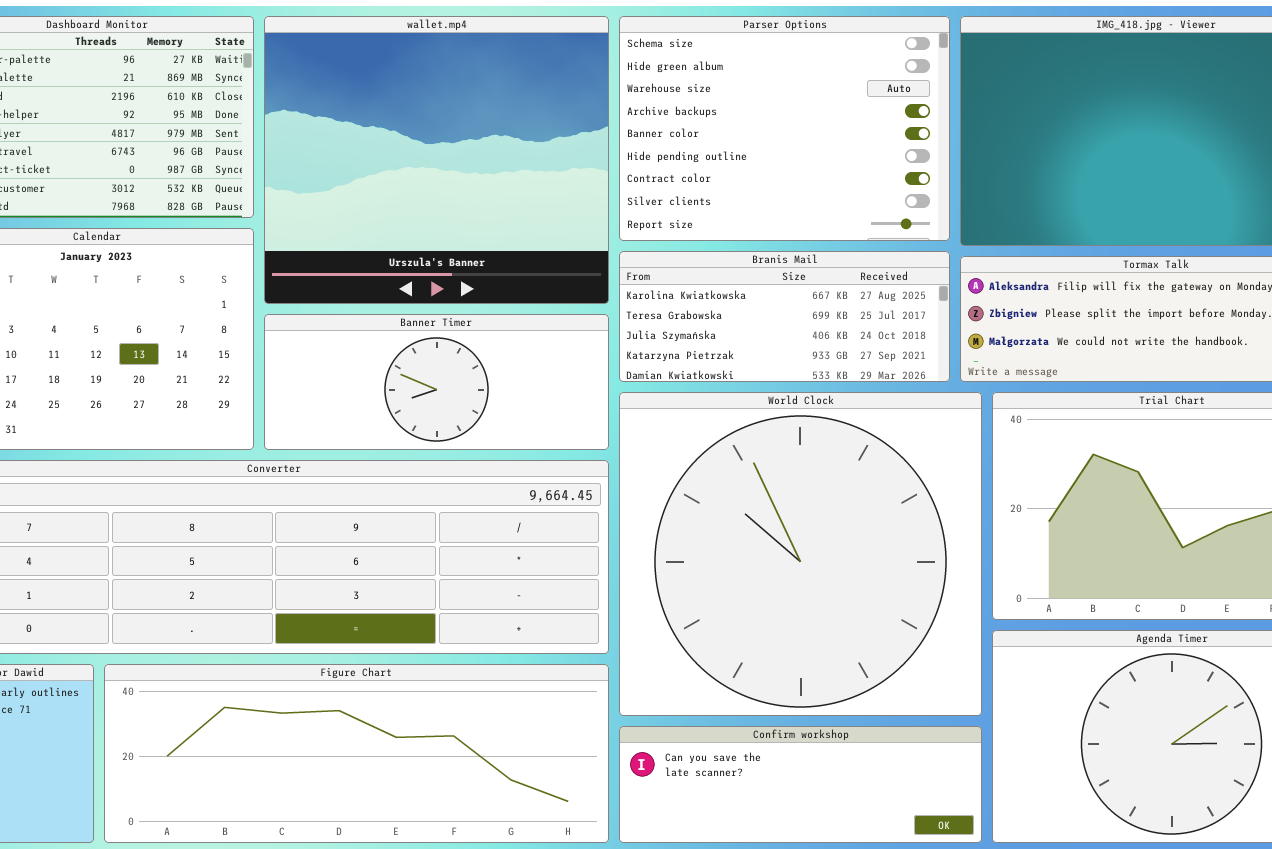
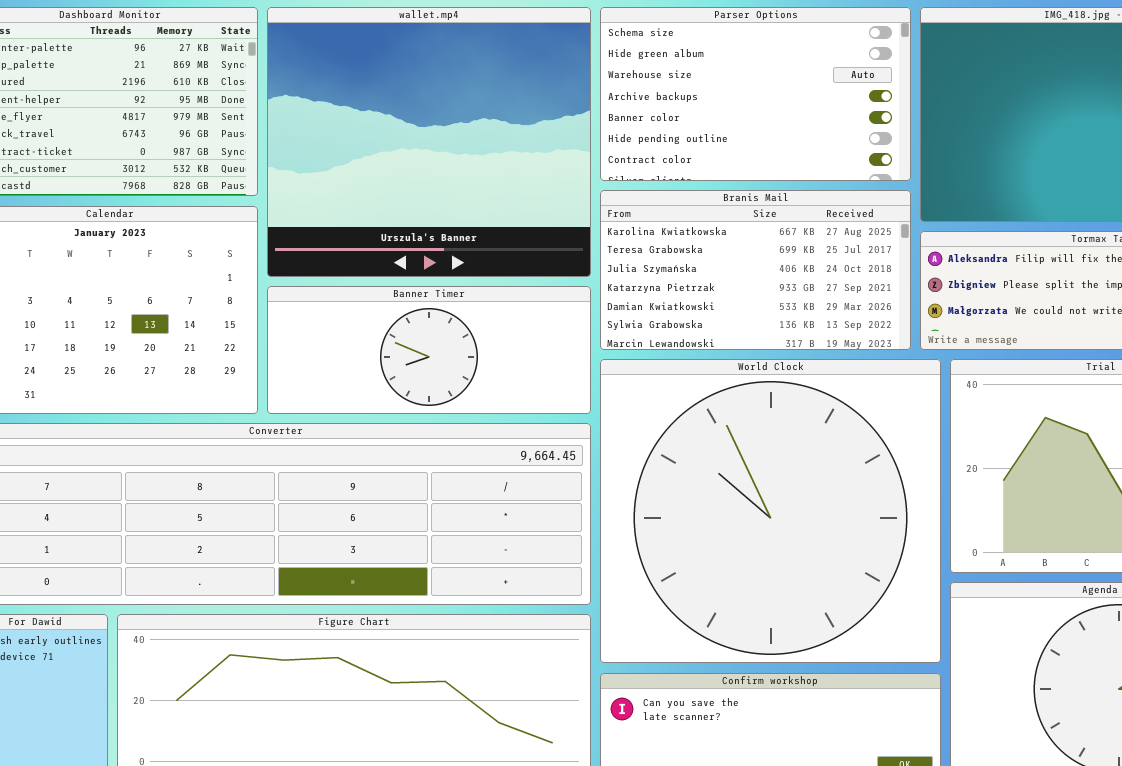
Parser Options: [619,16,950,241] -> [600,7,911,181], resized
Branis Mail: [619,251,950,382] -> [600,190,911,350], resized

